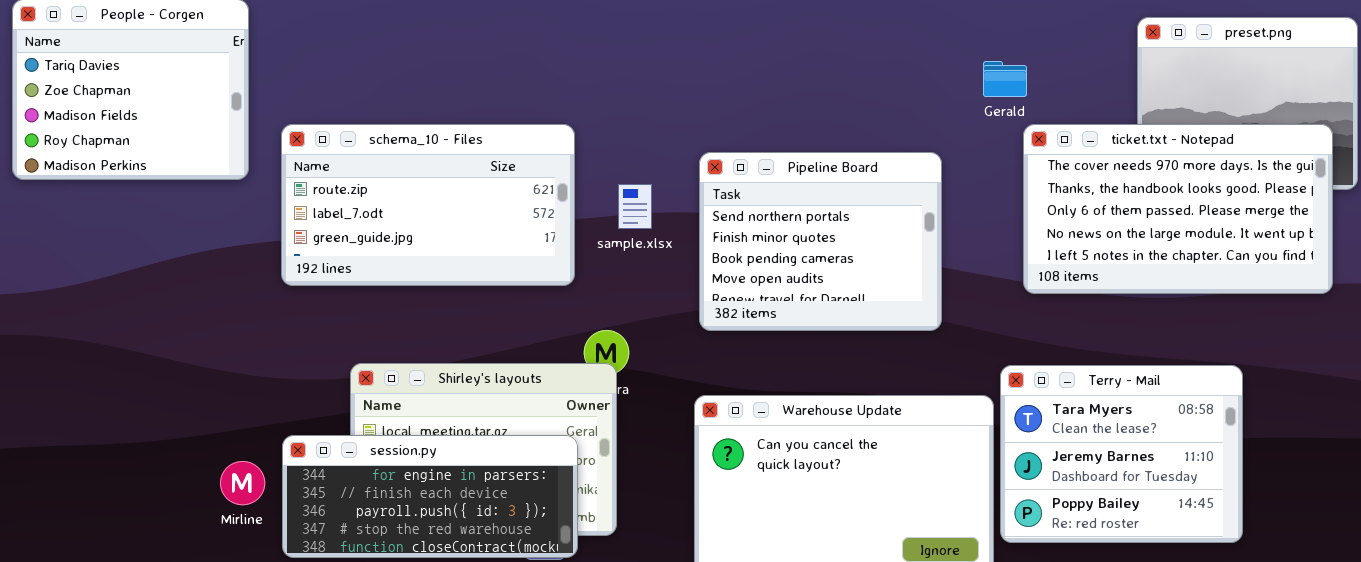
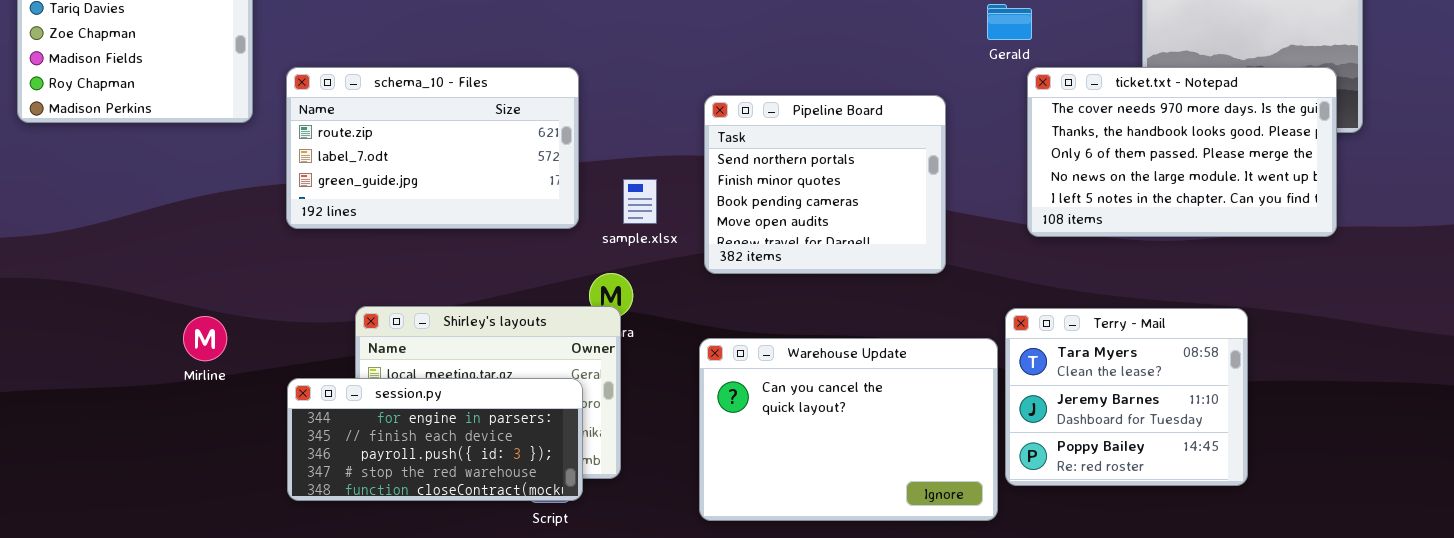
sample.xlsx: [618,184,652,229] -> [623,179,657,224], moved
Mirline: [220,461,265,505] -> [183,316,227,361], moved

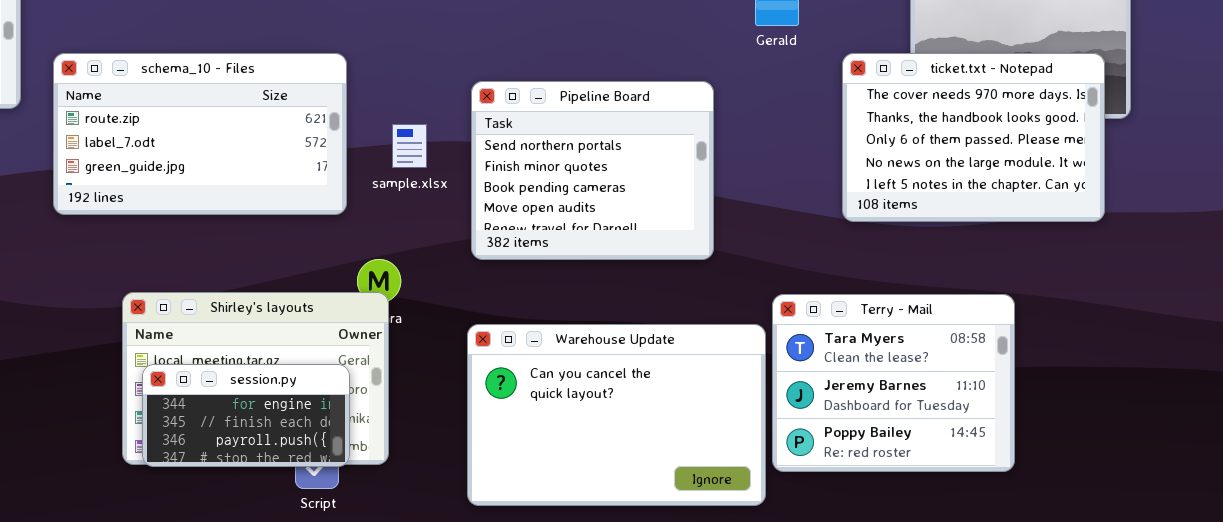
ticket.txt - Notepad: [1027,67,1337,237] -> [842,53,1105,222], resized
sample.xlsx: [623,179,657,224] -> [392,124,427,168], moved
session.py: [287,378,583,501] -> [142,364,350,467], resized

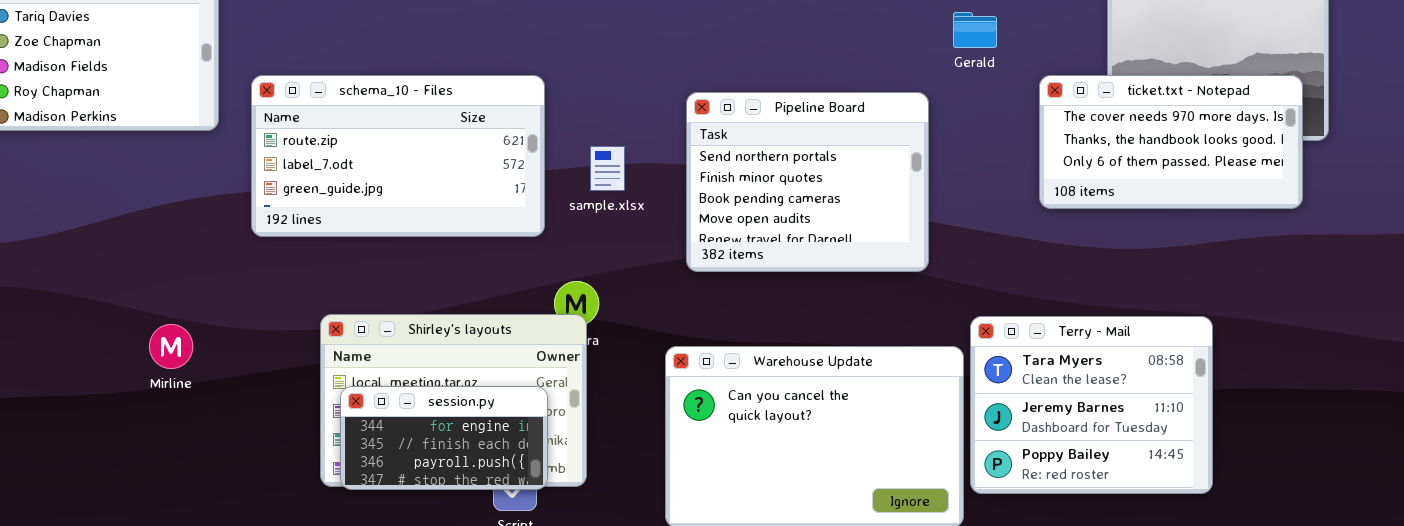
ticket.txt - Notepad: [842,53,1105,222] -> [1039,75,1303,209], resized
Pipeline Board: [471,81,714,260] -> [686,92,929,272], moved

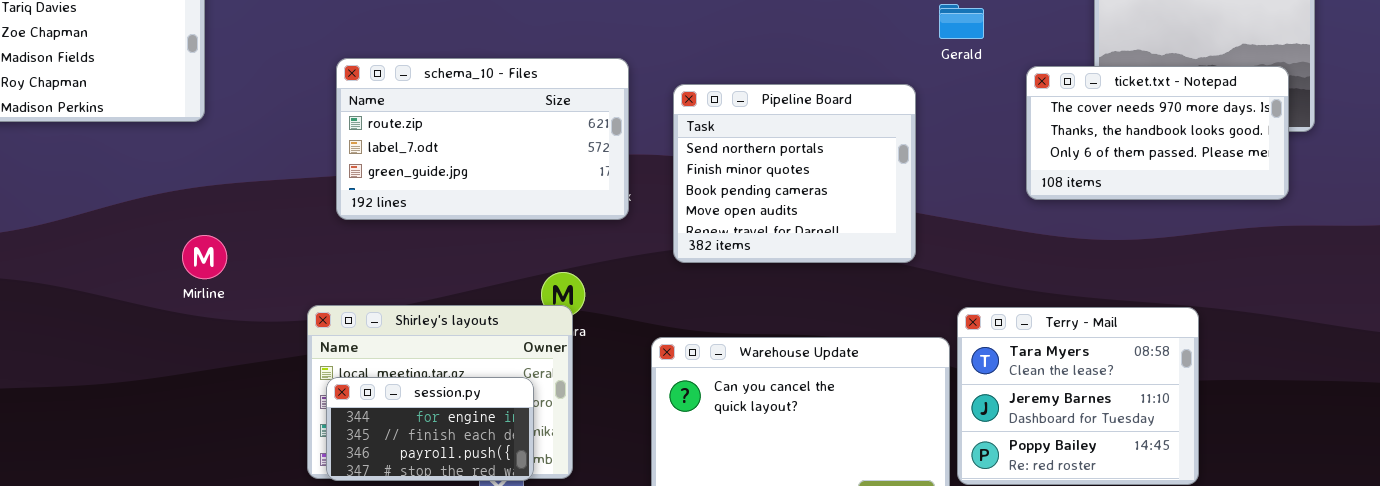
schema_10 - Files: [251,75,545,237] -> [336,58,629,220], moved
Mirline: [149,324,193,369] -> [182,235,227,279], moved

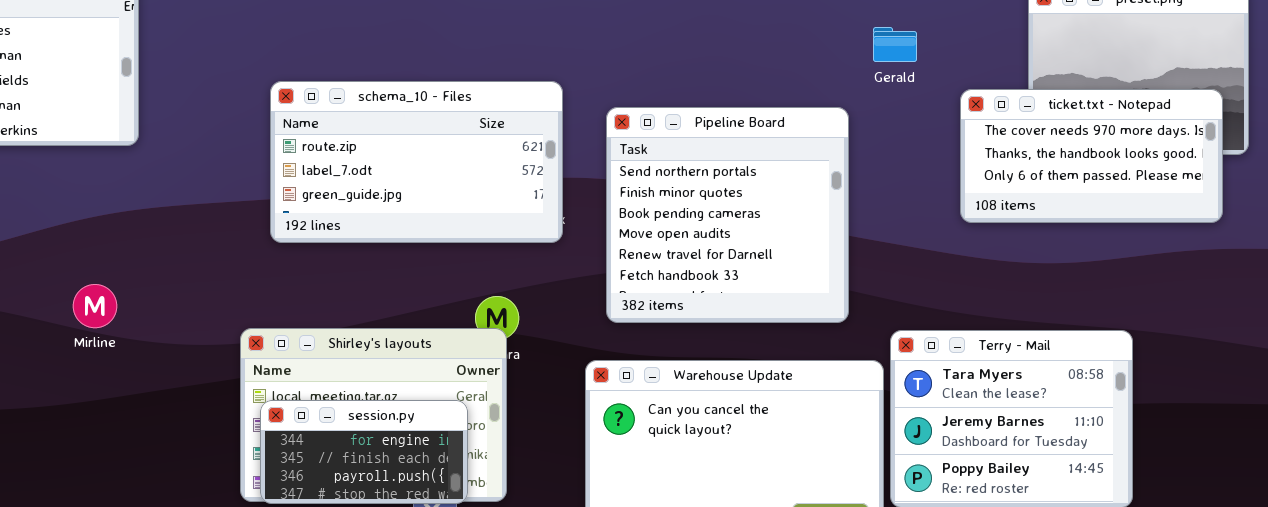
Pipeline Board: [673,84,916,263] -> [606,107,849,323], resized
Mirline: [182,235,227,279] -> [73,284,117,328], moved

